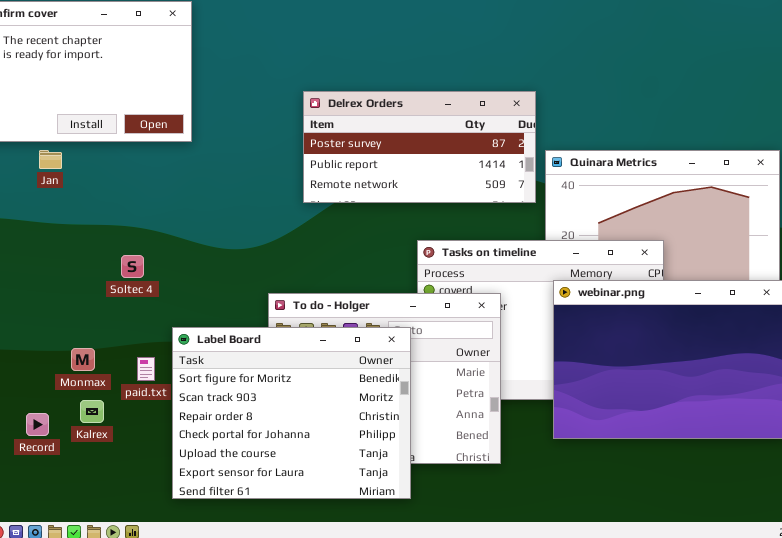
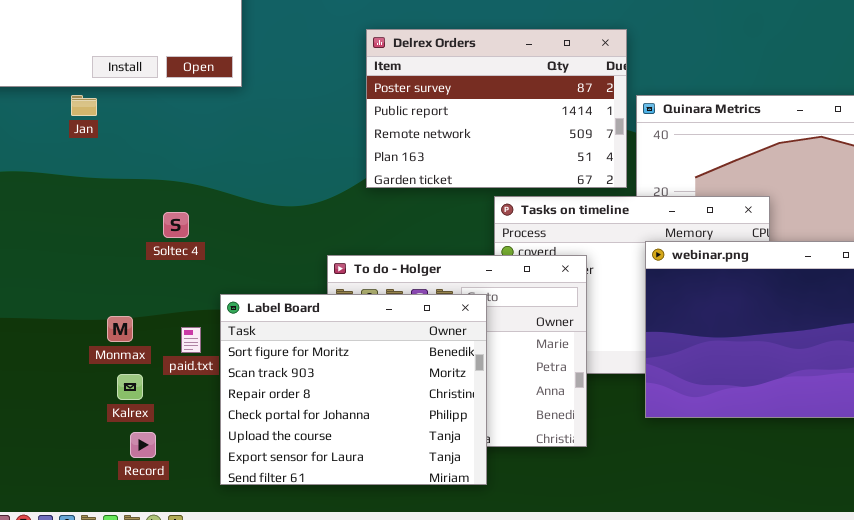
Delrex Orders: [303,91,536,203] -> [366,29,627,188], resized
Record: [26,413,49,436] -> [130,432,156,458], moved

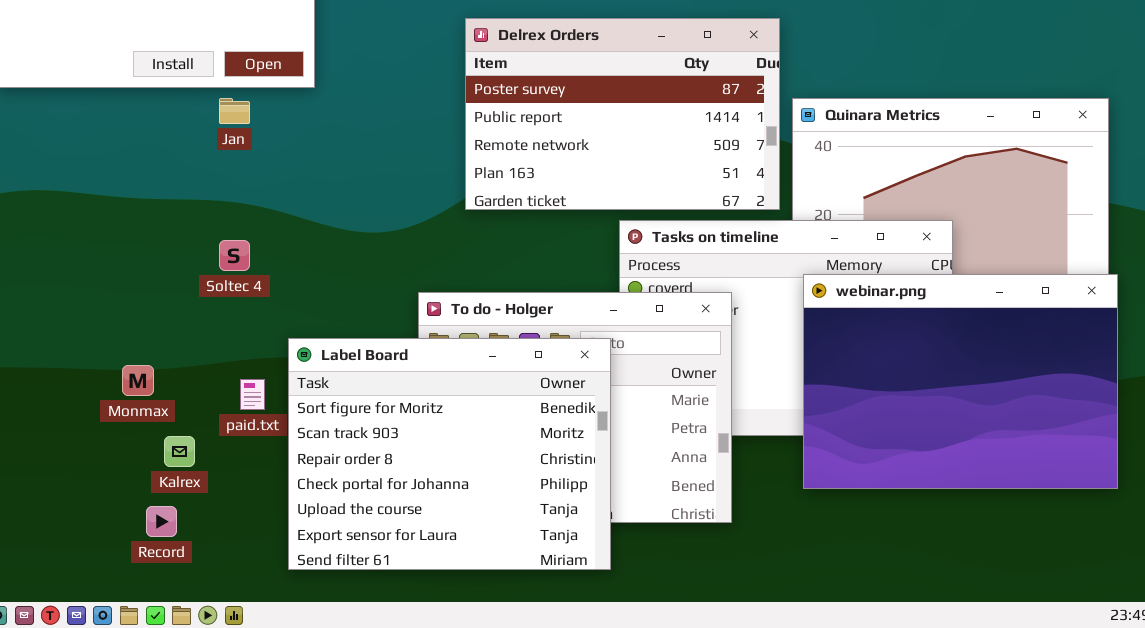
Jan: [71,95,97,116] -> [219,98,250,124], moved
Monmax: [107,316,133,342] -> [122,365,154,396], moved
Record: [130,432,156,458] -> [146,506,177,537], moved

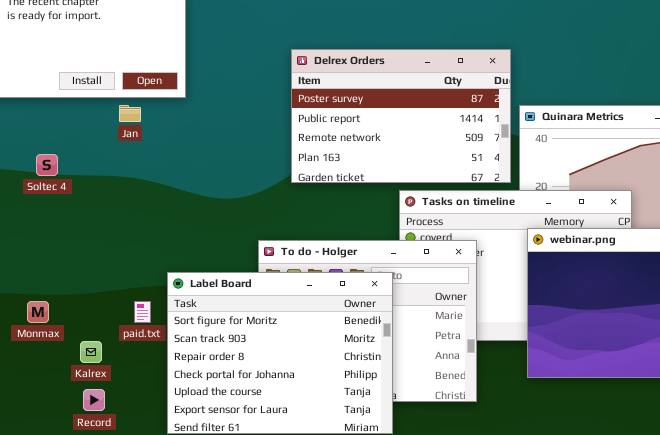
Soltec 4: [219,240,250,271] -> [36,154,58,176], moved
Monmax: [122,365,154,396] -> [27,301,49,323], moved
Record: [146,506,177,537] -> [83,389,105,411], moved

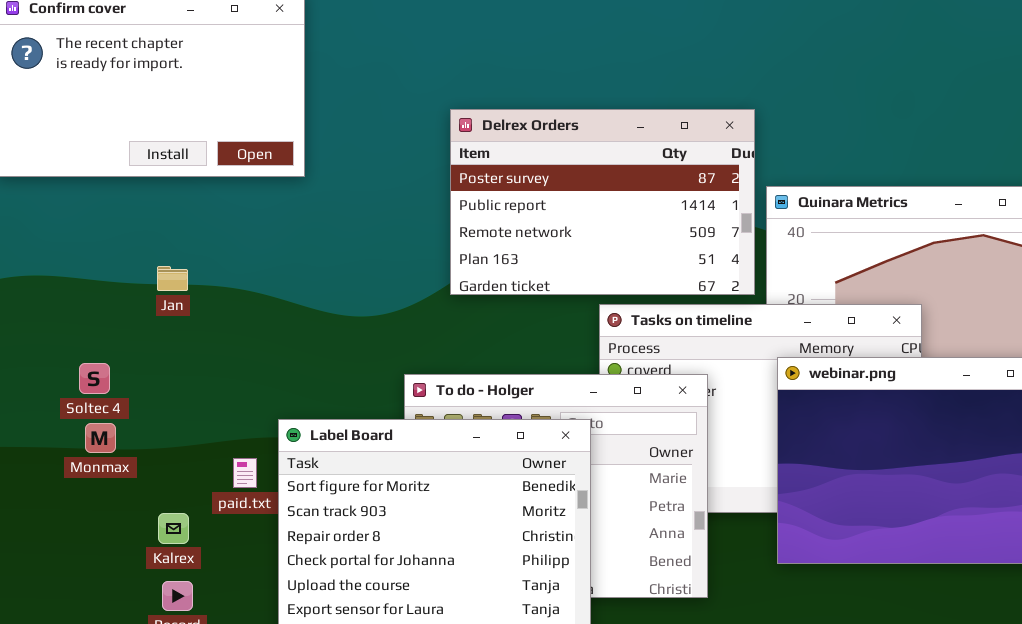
Jan: [119,105,141,122] -> [157,266,188,291], moved
Soltec 4: [36,154,58,176] -> [79,363,110,394], moved
Monmax: [27,301,49,323] -> [85,423,116,453], moved

